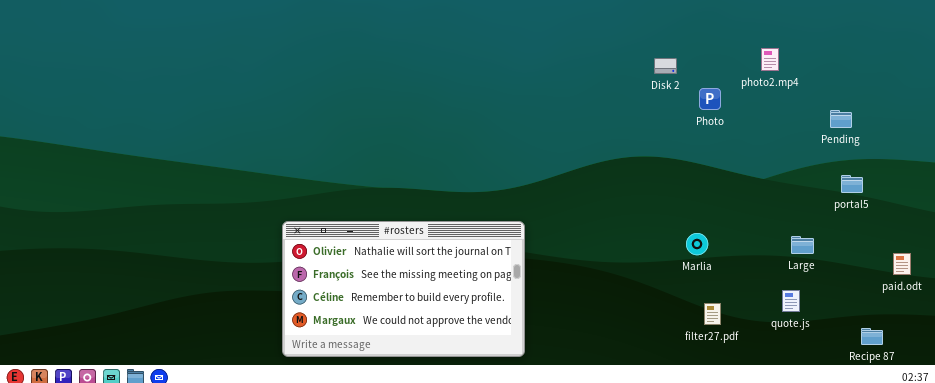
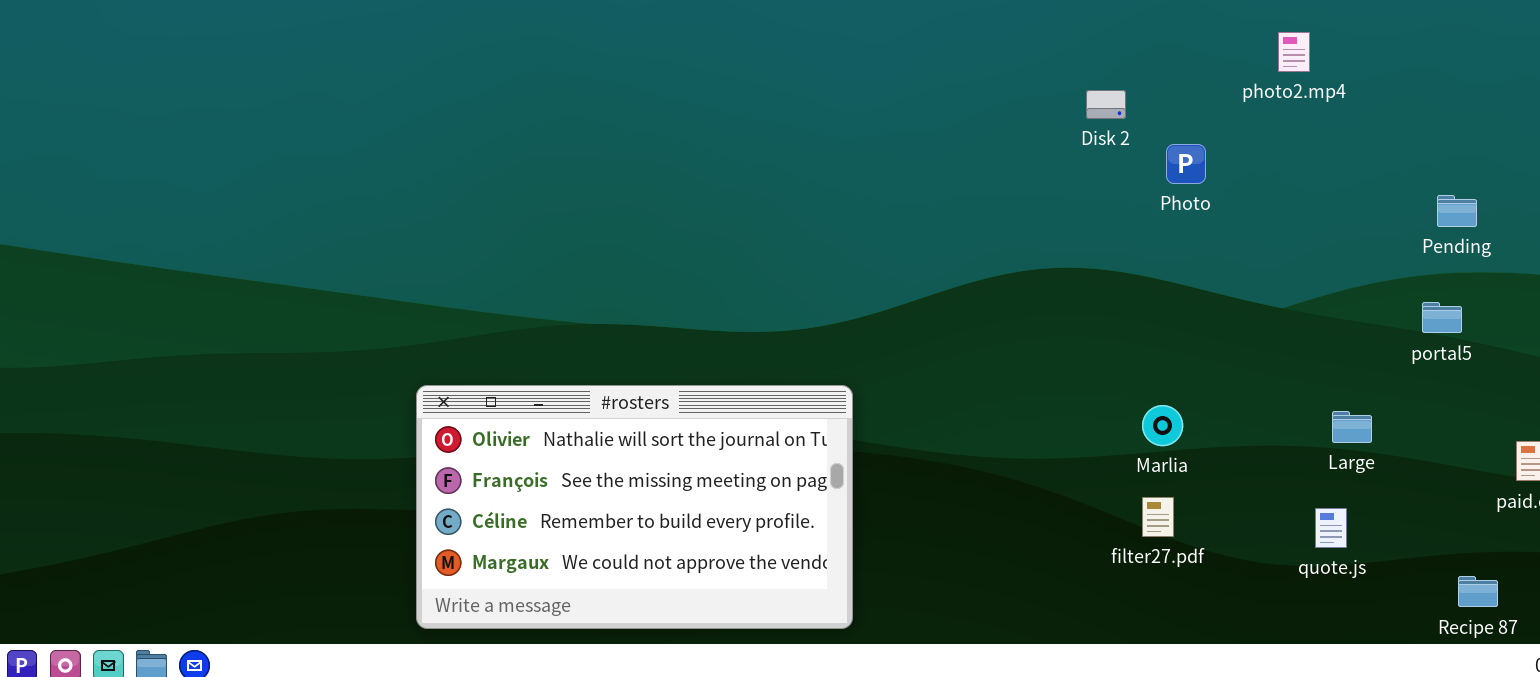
photo2.mp4: [761,48,779,71] -> [1278,32,1310,72], moved
Pending: [830,110,852,128] -> [1437,195,1477,227], moved
filter27.pdf: [704,303,721,325] -> [1142,497,1174,537], moved

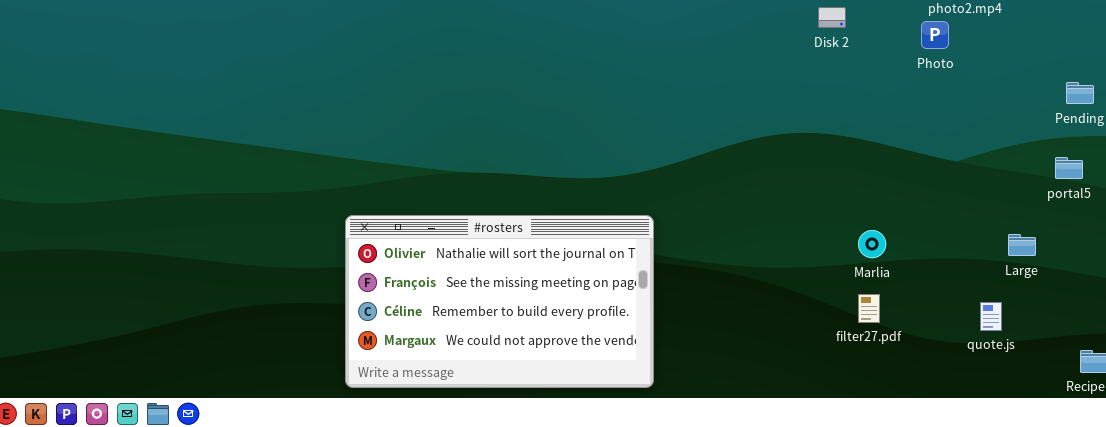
Photo: [1166,144,1206,184] -> [921,21,949,49], moved
Large: [1332,411,1372,443] -> [1008,234,1036,256], moved

